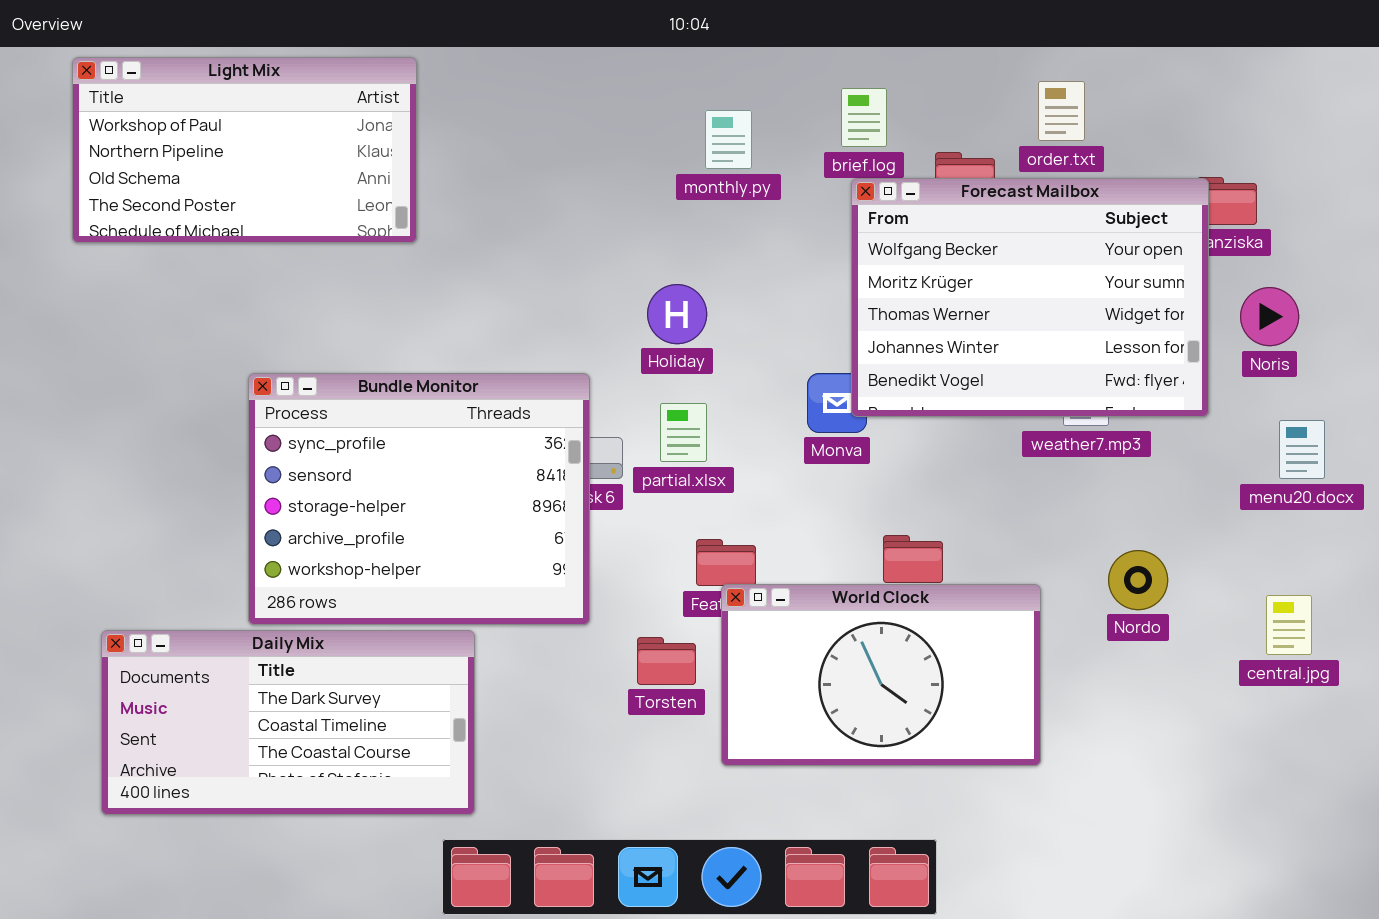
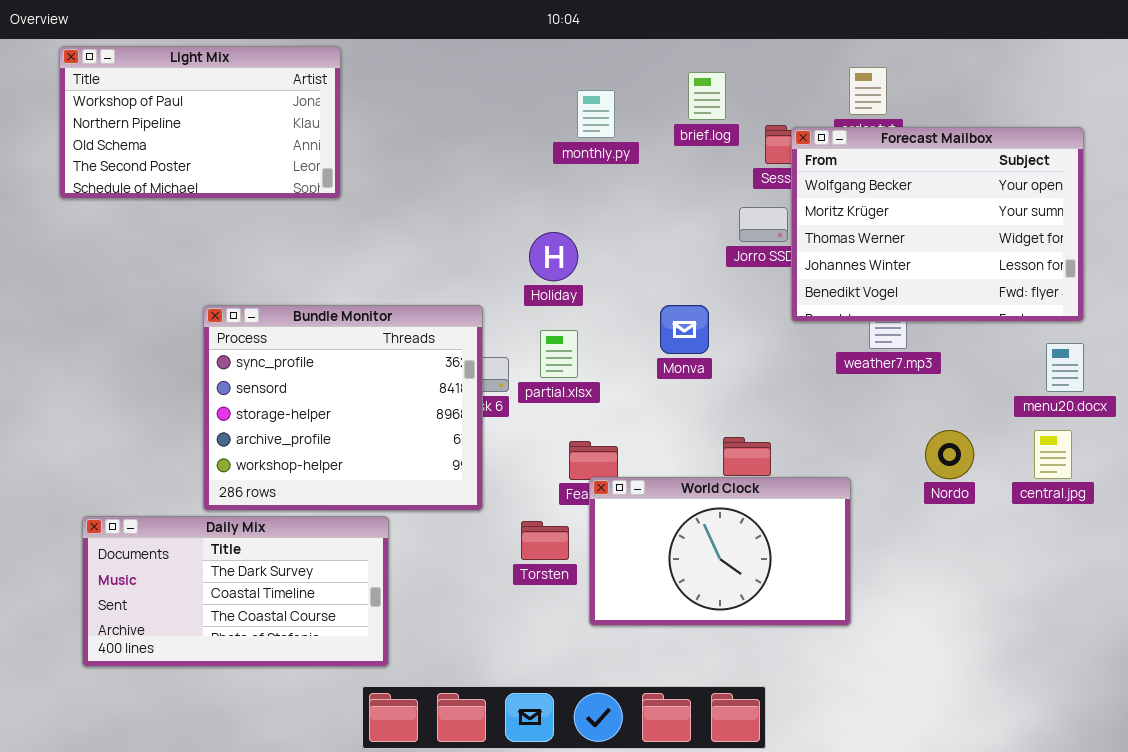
Forecast Mailbox: [851,178,1209,417] -> [791,127,1084,322], moved
Nordo: [1108,550,1168,610] -> [925,430,974,479], moved
central.jpg: [1266,595,1312,655] -> [1034,430,1072,479], moved

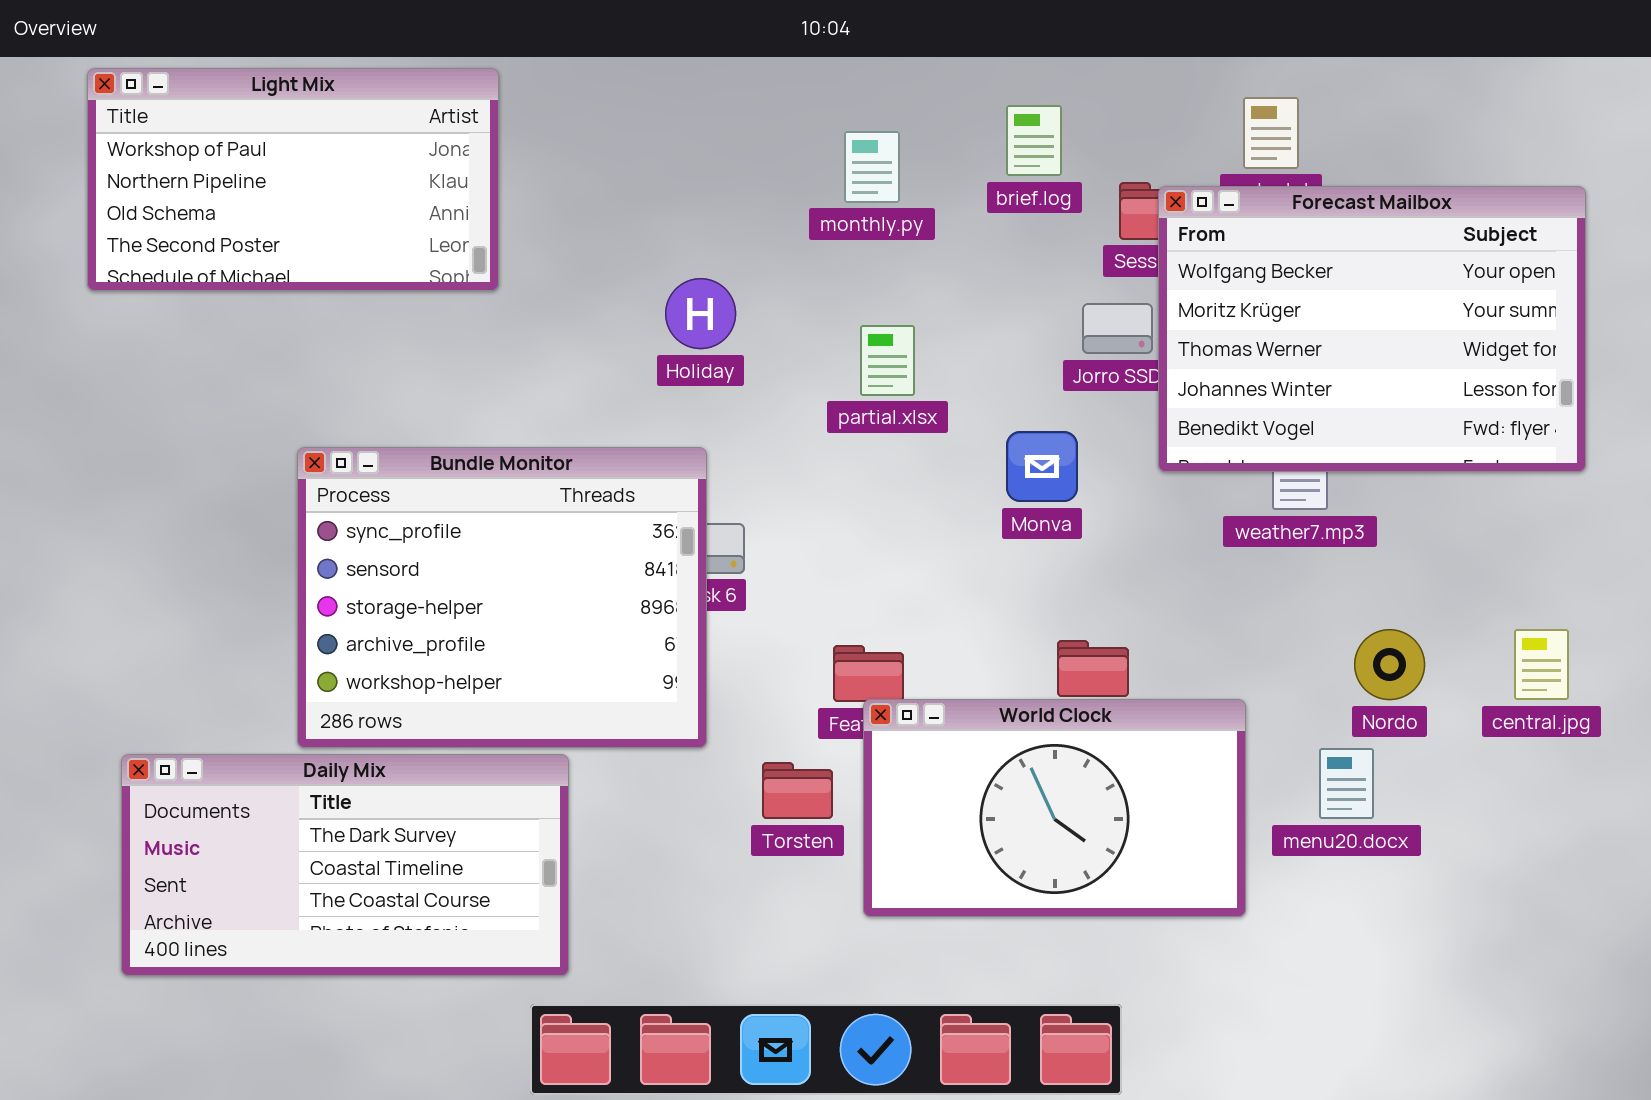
Holiday: [529,232,578,281] -> [665,278,736,349], moved
Monva: [660,305,709,354] -> [1006,431,1078,502], moved
partial.xlsx: [540,330,578,378] -> [860,325,915,396], moved
menu20.docx: [1046,343,1084,392] -> [1319,748,1374,819], moved

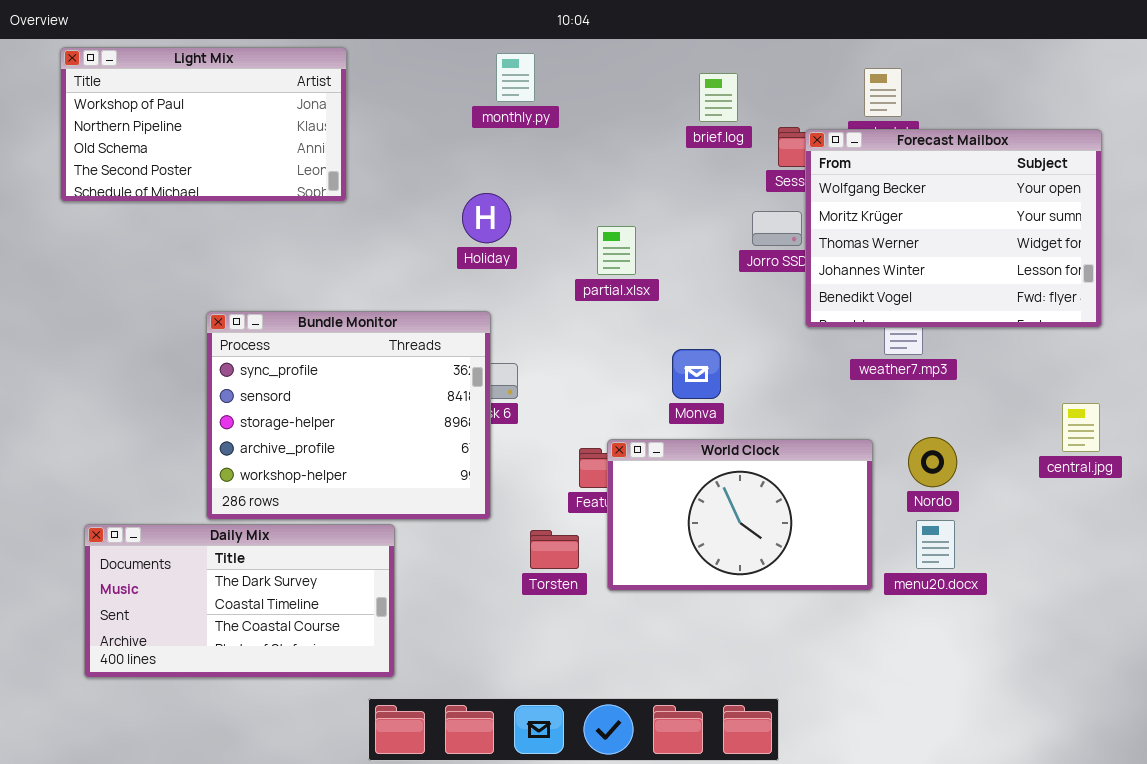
monthly.py: [844,131,900,203] -> [496,53,535,102], moved
Monva: [1006,431,1078,502] -> [672,349,721,399], moved
Nordo: [1354,629,1425,700] -> [908,437,957,487], moved
central.jpg: [1514,629,1569,700] -> [1062,403,1100,452], moved
World Clock: [863,699,1246,917] -> [607,439,873,591], moved

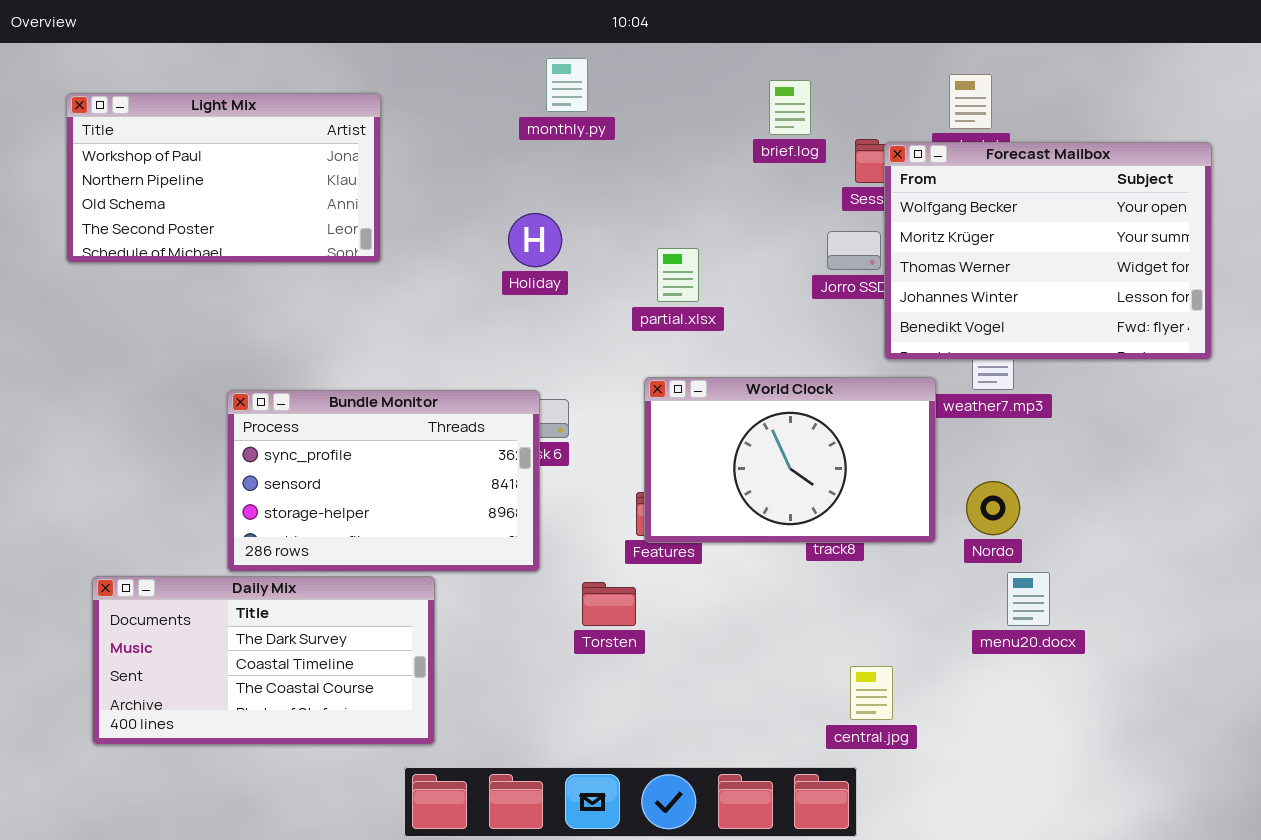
Light Mix: [60,47,347,202] -> [66,93,381,263], moved
Bundle Monitor: [206,311,491,520] -> [227,390,540,572], resized
central.jpg: [1062,403,1100,452] -> [850,666,893,720], moved
Nordo: [908,437,957,487] -> [966,481,1020,535], moved
World Clock: [607,439,873,591] -> [644,377,936,543], moved

